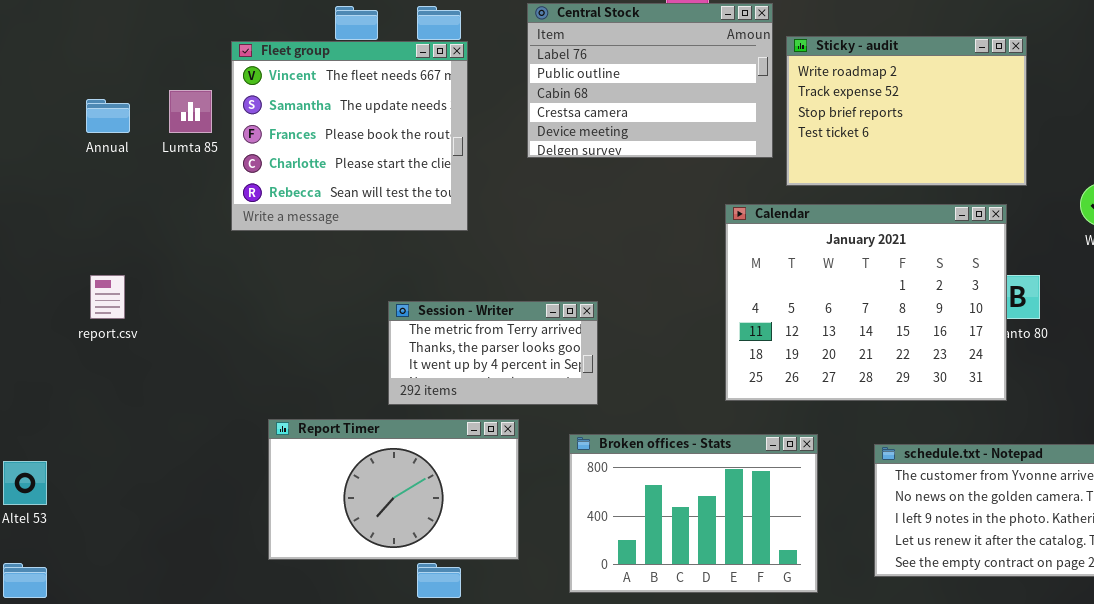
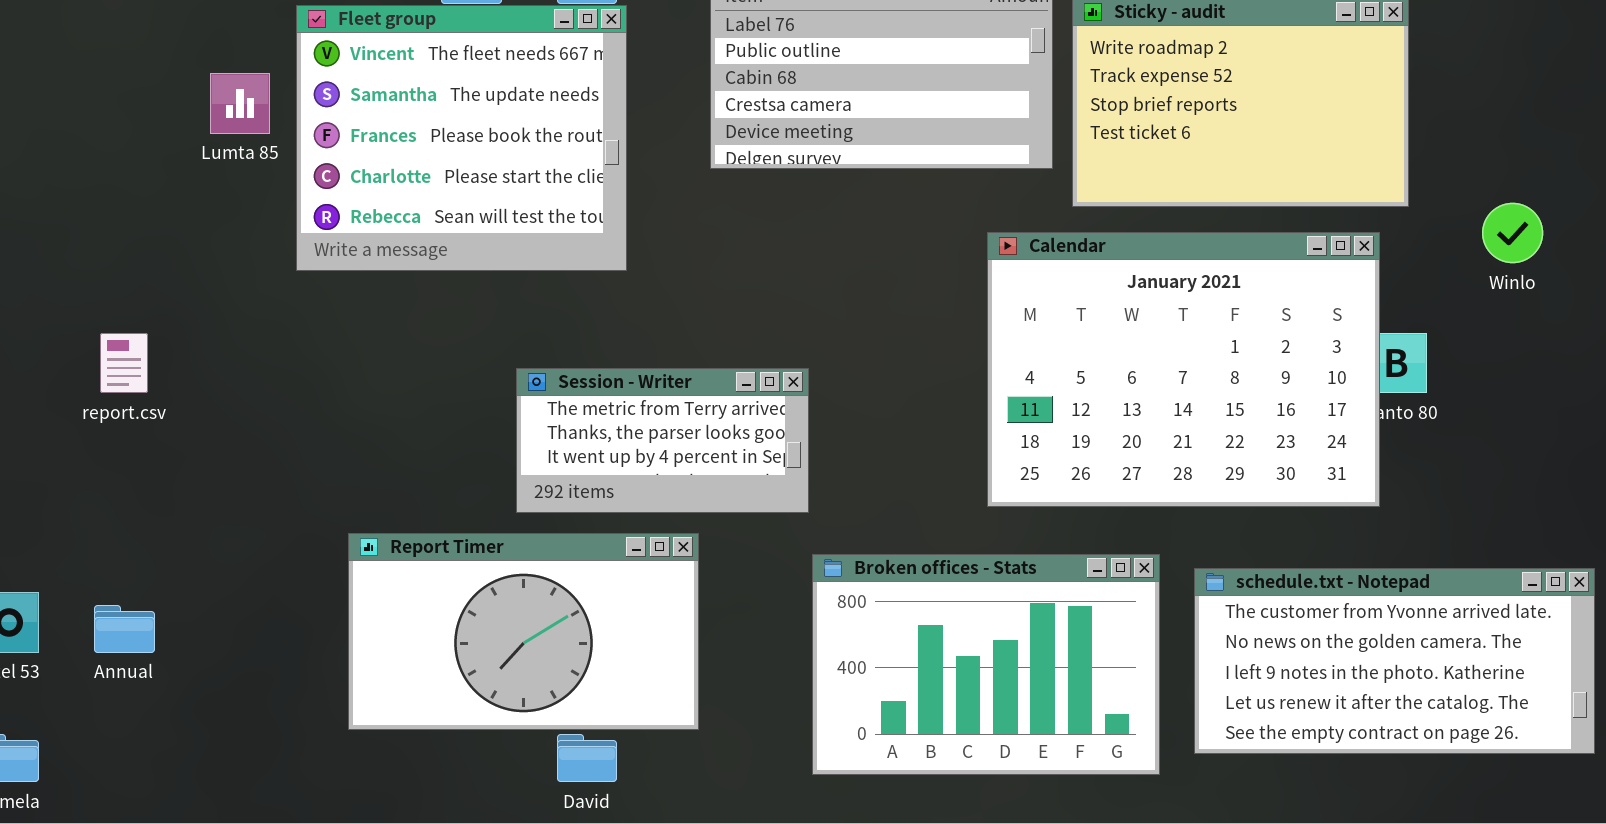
Annual: [86,99,130,133] -> [94,605,155,653], moved
Broken offices - Stats: [569,434,818,593] -> [812,554,1160,775], moved

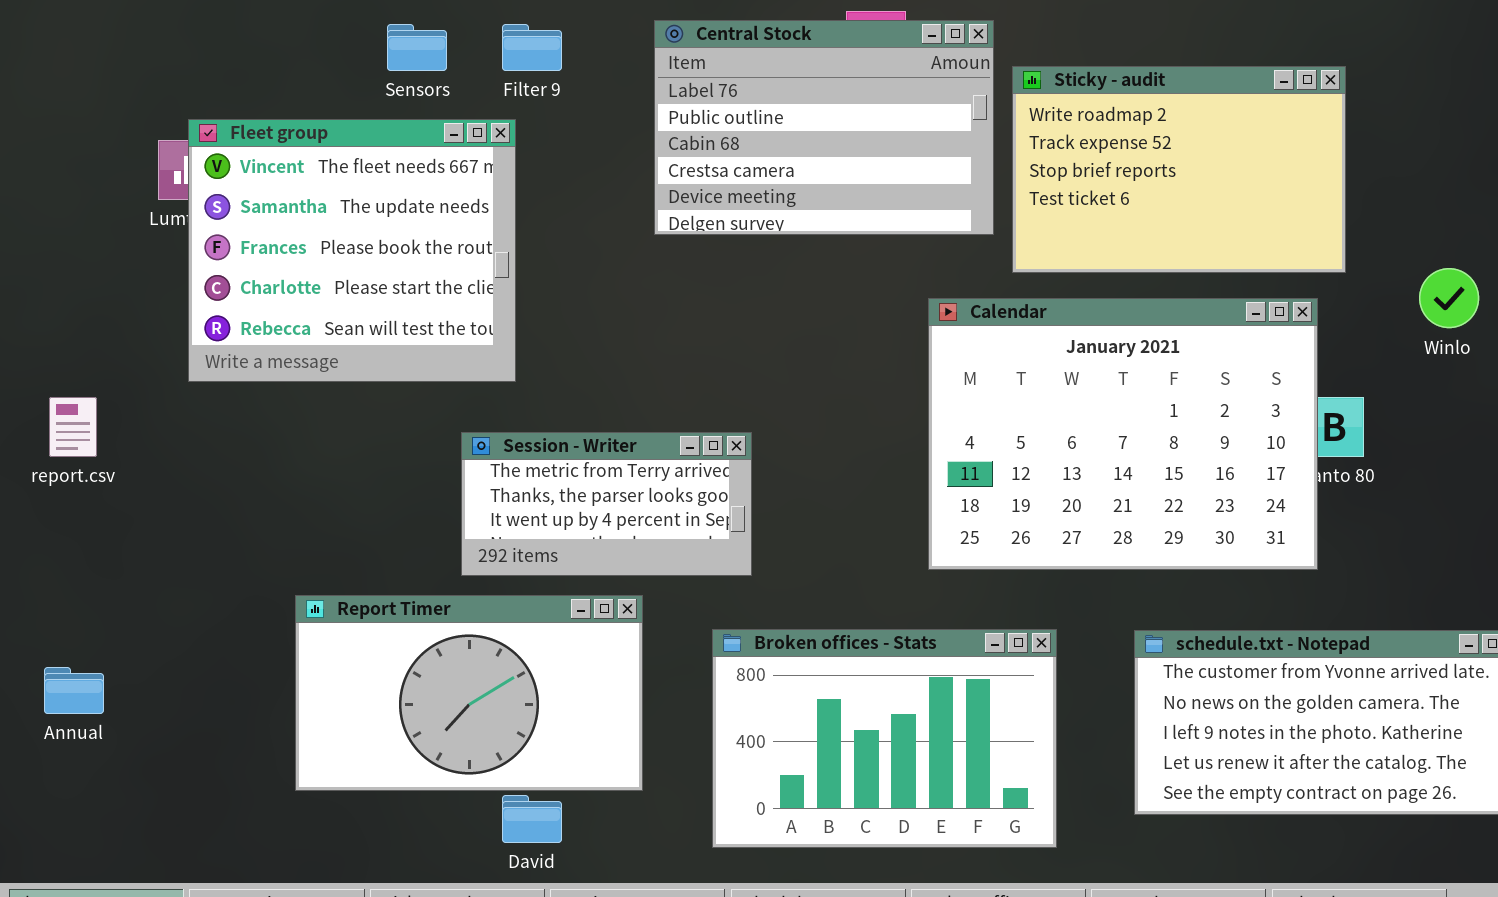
Fleet group: [296,5,627,271] -> [188,119,516,382], moved
Broken offices - Stats: [812,554,1160,775] -> [712,629,1057,848], moved

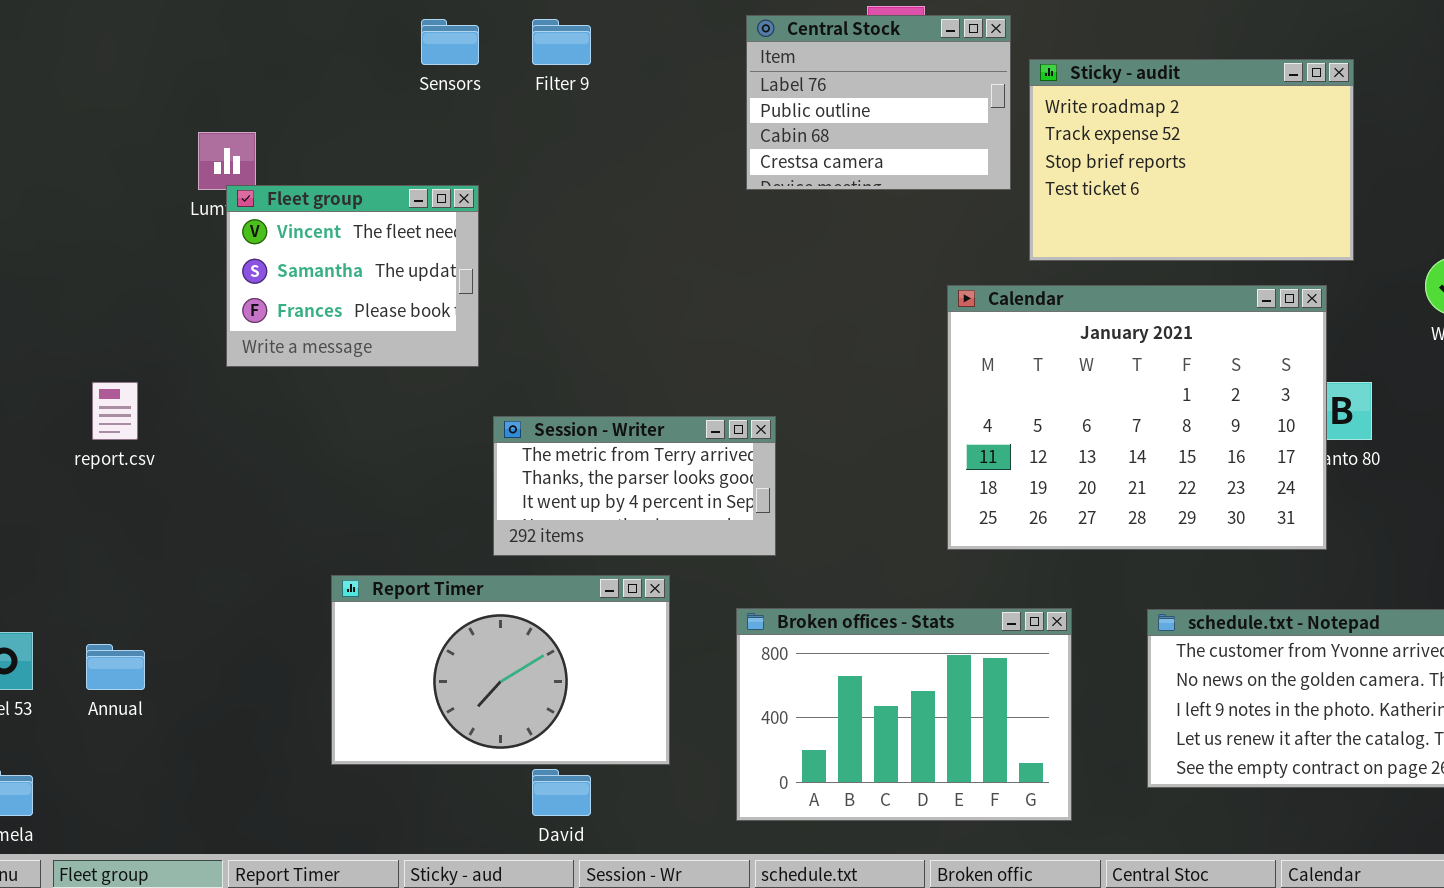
Central Stock: [654,20,994,235] -> [746,15,1011,190], resized
Fleet group: [188,119,516,382] -> [226,185,479,367], resized

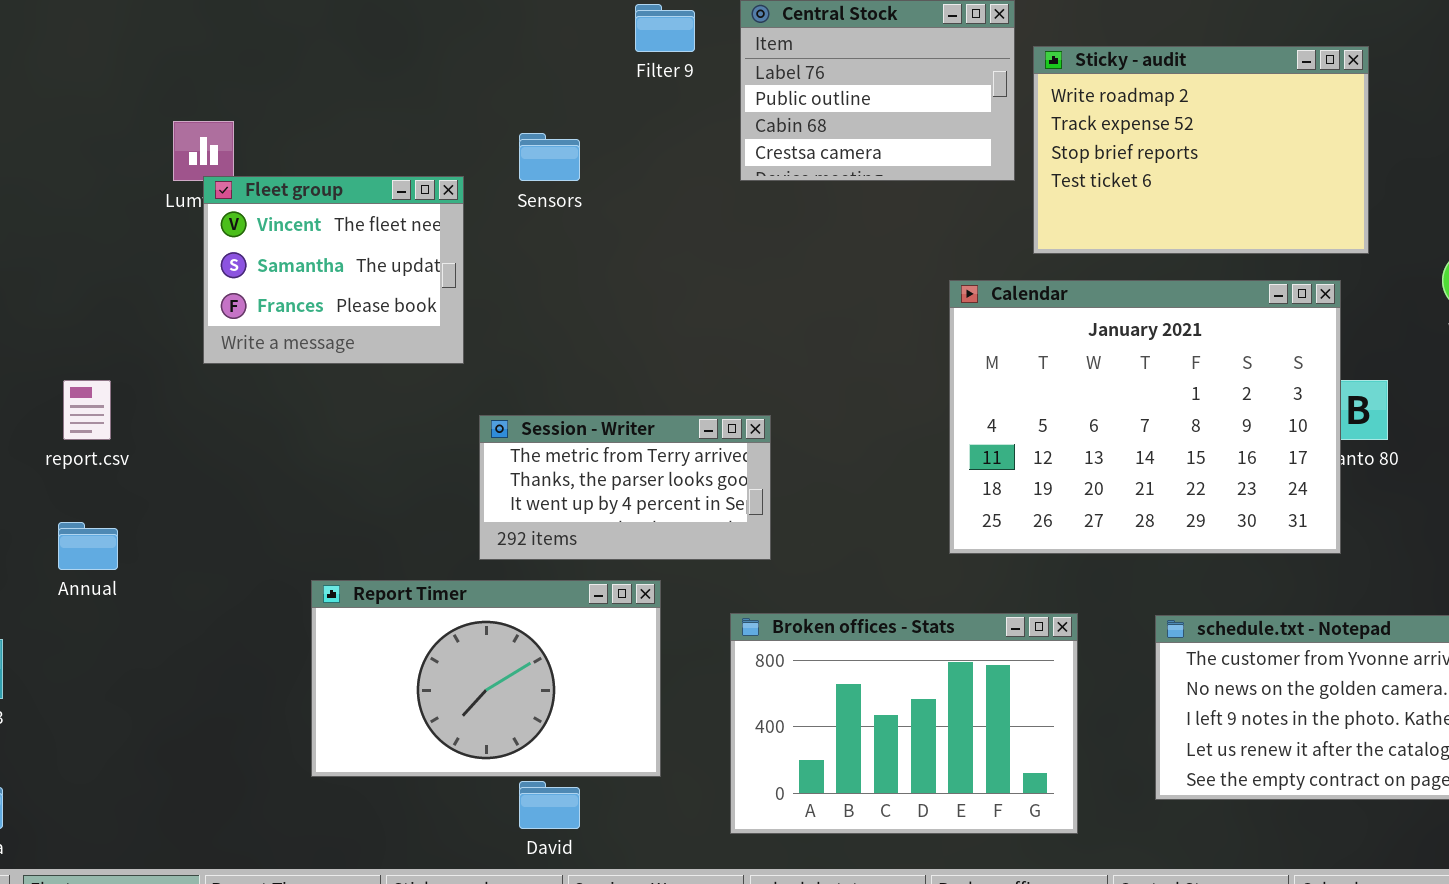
Sensors: [421,19,479,65] -> [519,133,580,181], moved
Filter 9: [532,19,591,65] -> [635,4,695,52], moved
Annual: [86,644,145,690] -> [58,522,118,570], moved

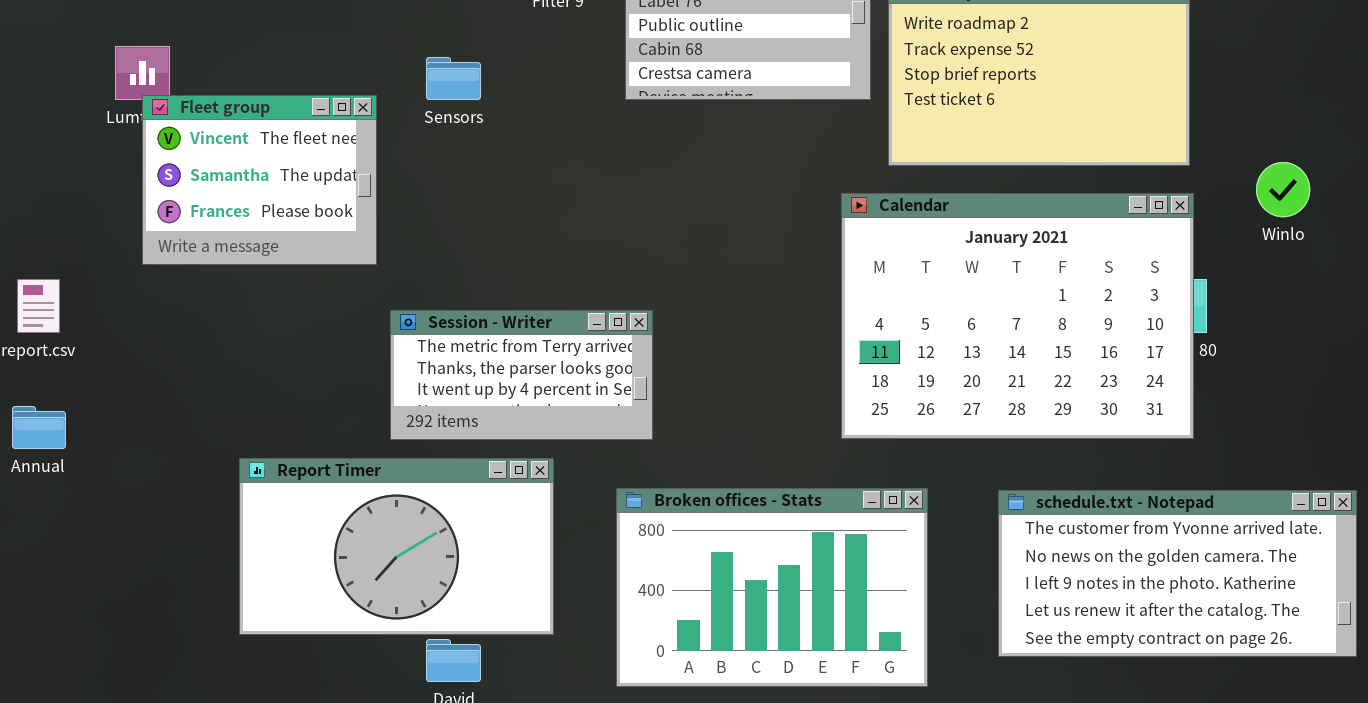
Calendar: [949,280,1341,554] -> [841,193,1194,439], moved

